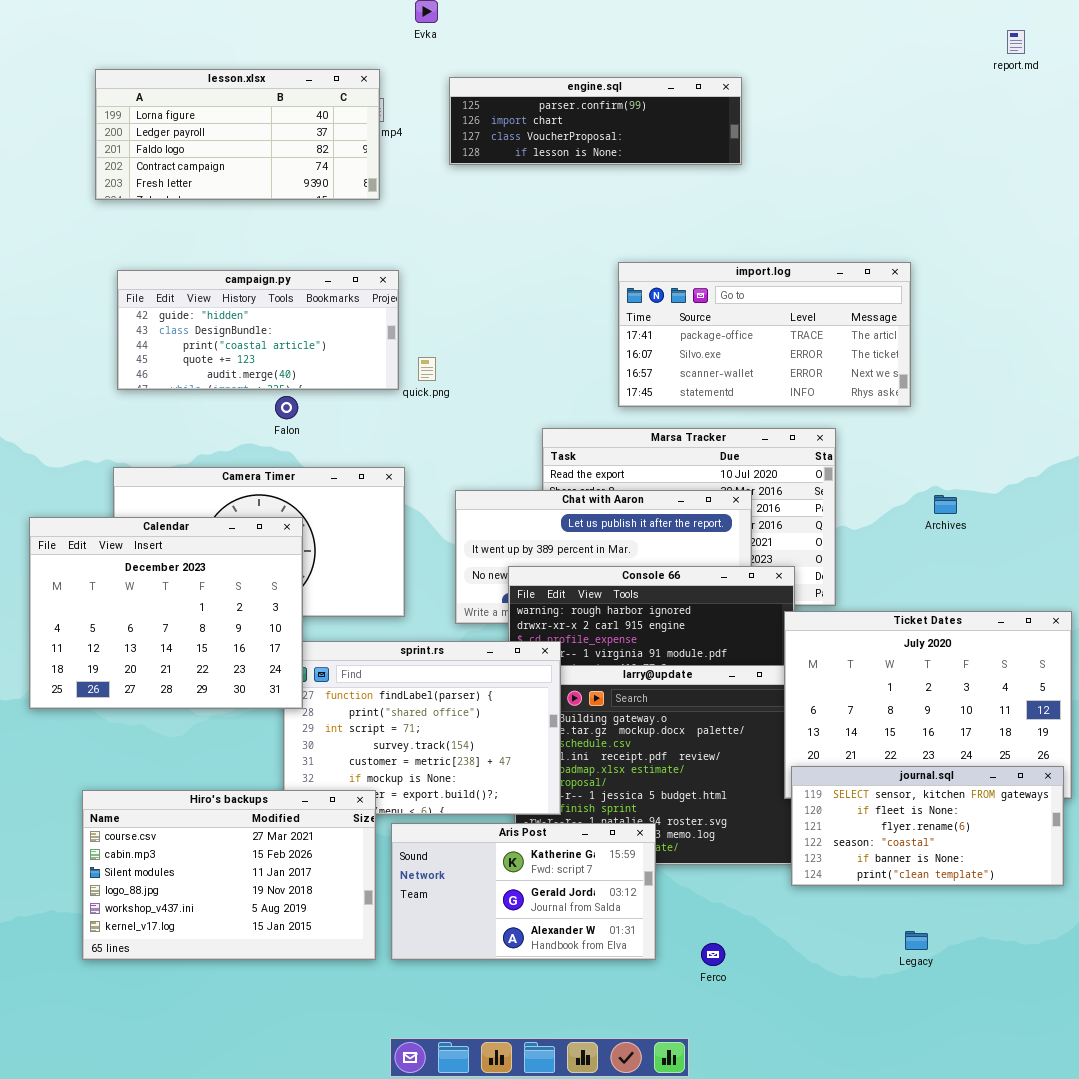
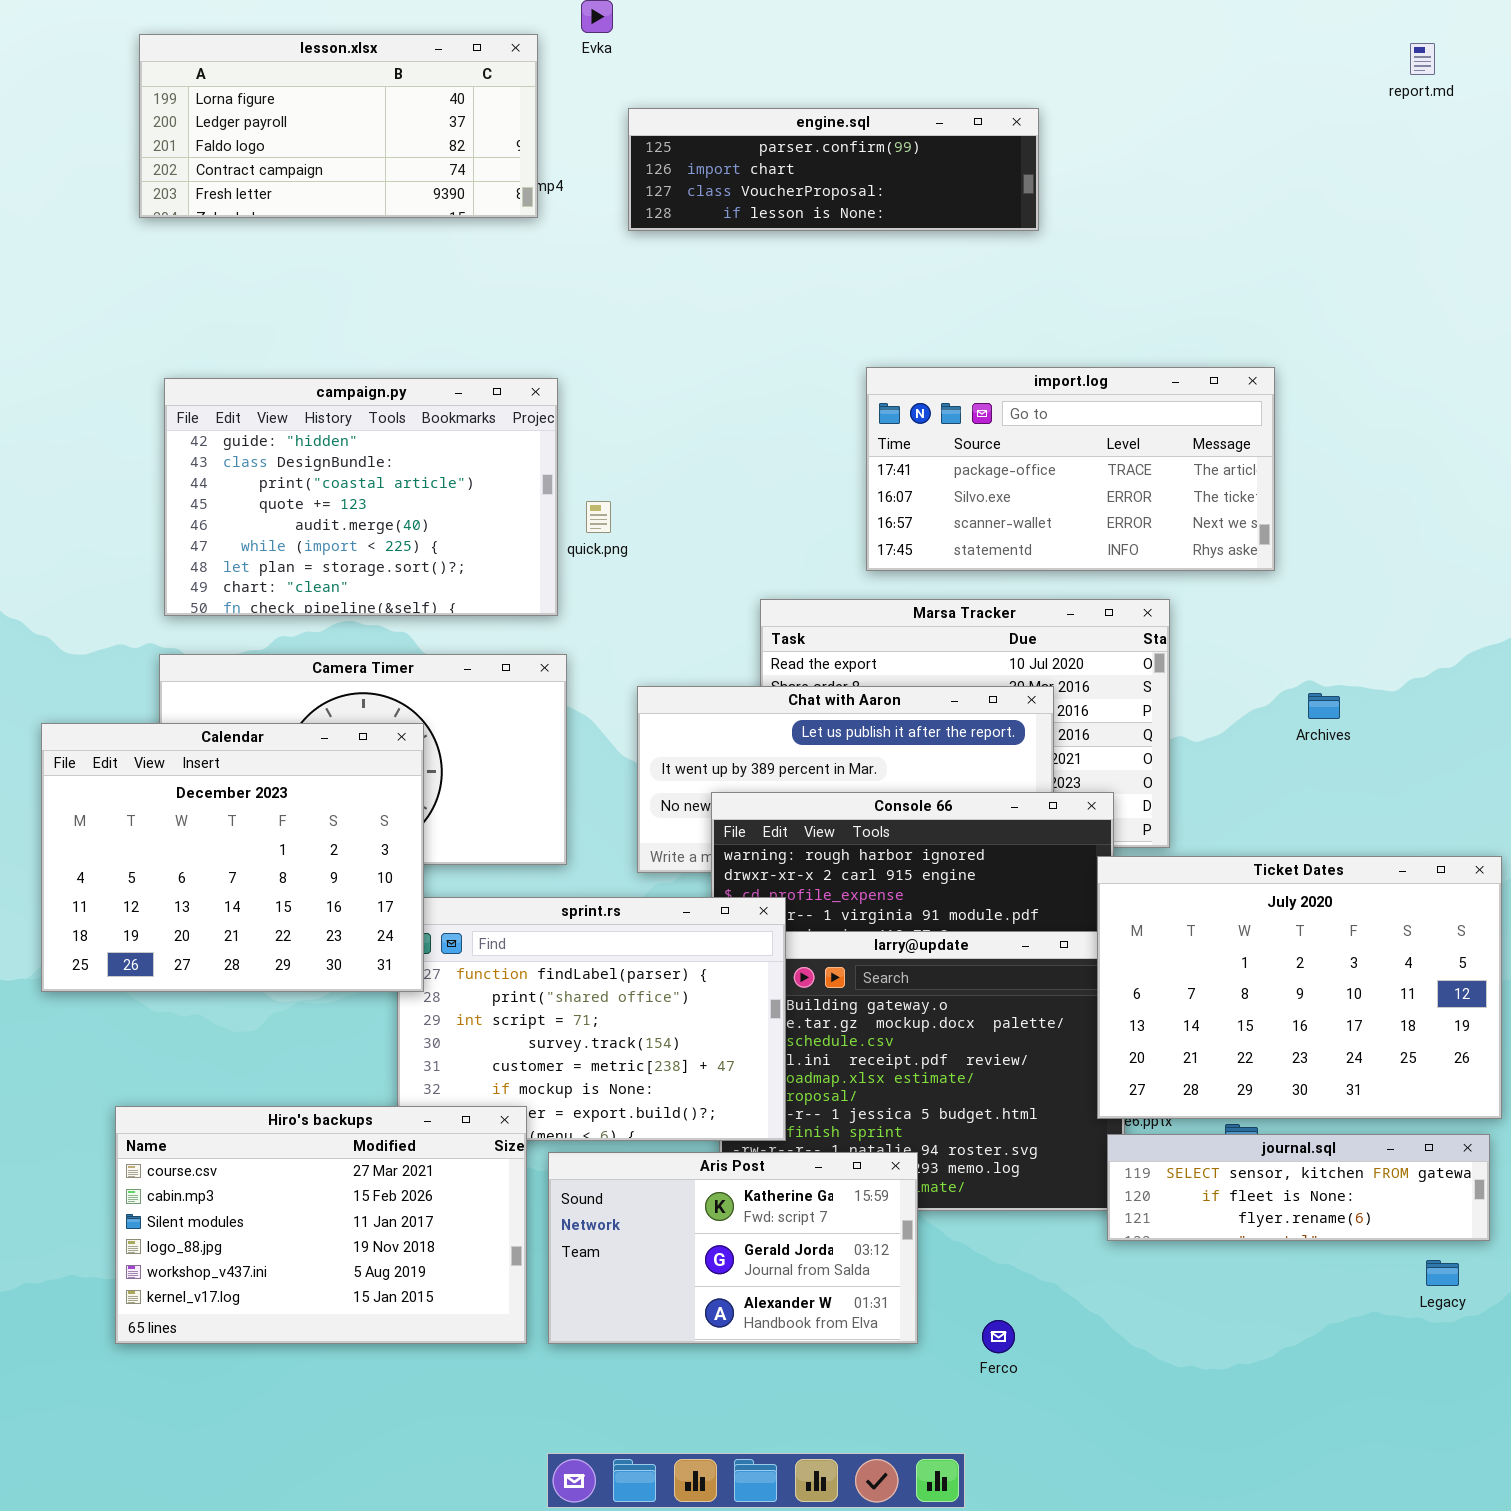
lesson.xlsx: [95,69,380,200] -> [139,34,538,218], moved
campaign.py: [117,270,399,390] -> [164,378,558,616], resized
journal.sql: [791,766,1064,886] -> [1107,1134,1490,1241], resized
Legacy: [905,931,928,950] -> [1426,1260,1459,1286], moved

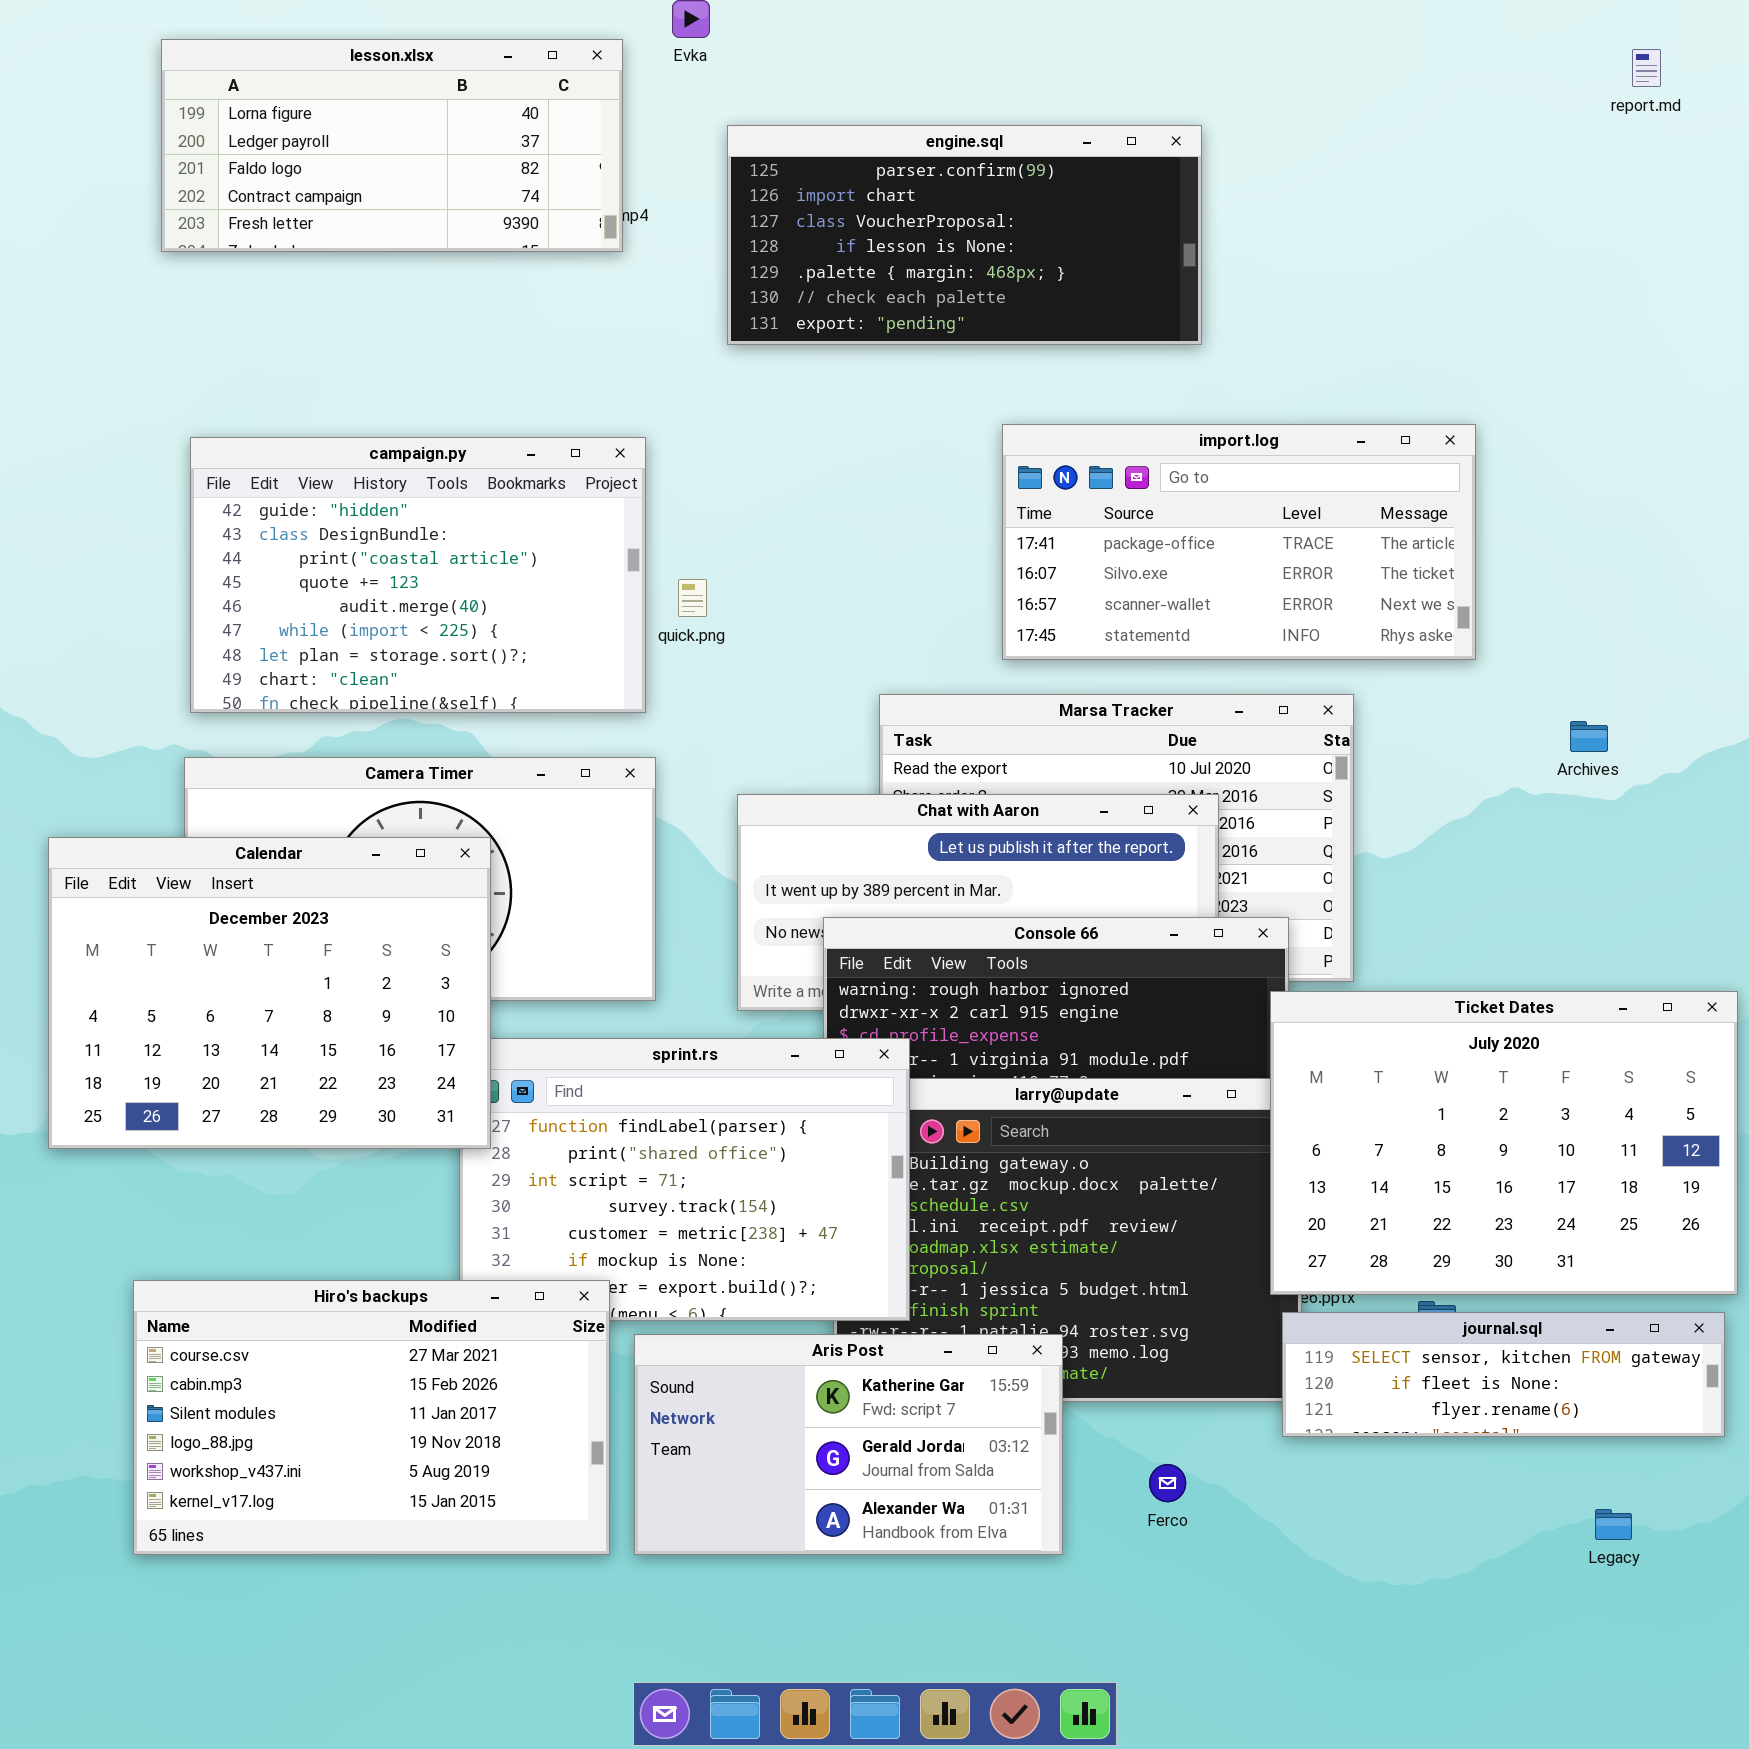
engine.sql: [628,108,1039,231] -> [727,125,1202,345], resized
Archives: [1308,693,1340,719] -> [1570,721,1608,752], moved
Legacy: [1426,1260,1459,1286] -> [1595,1509,1632,1540], moved
Ferco: [982,1320,1015,1353] -> [1149,1464,1186,1502], moved

